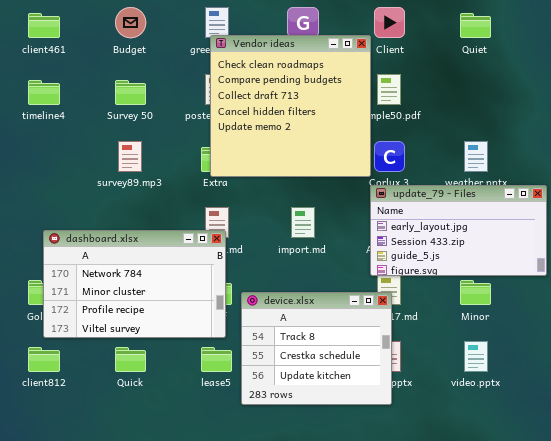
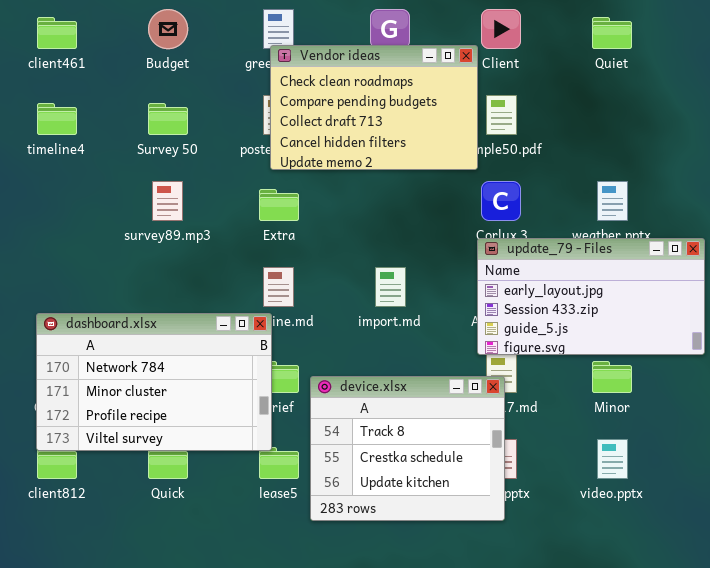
Vendor ideas: [210,35,371,177] -> [270,45,478,170], resized
dashboard.xlsx: [43,230,226,338] -> [36,313,272,451], moved

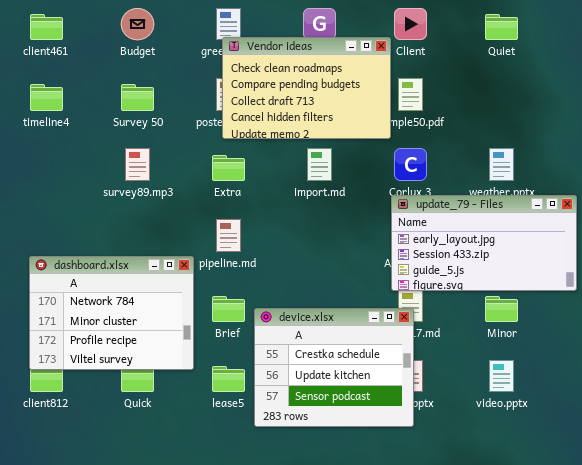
import.md: [375,267,406,307] -> [307,148,332,181], moved
dashboard.xlsx: [36,313,272,451] -> [29,256,194,370], resized
device.xlsx: [310,376,505,521] -> [254,308,414,427], scrolled down 1 row

